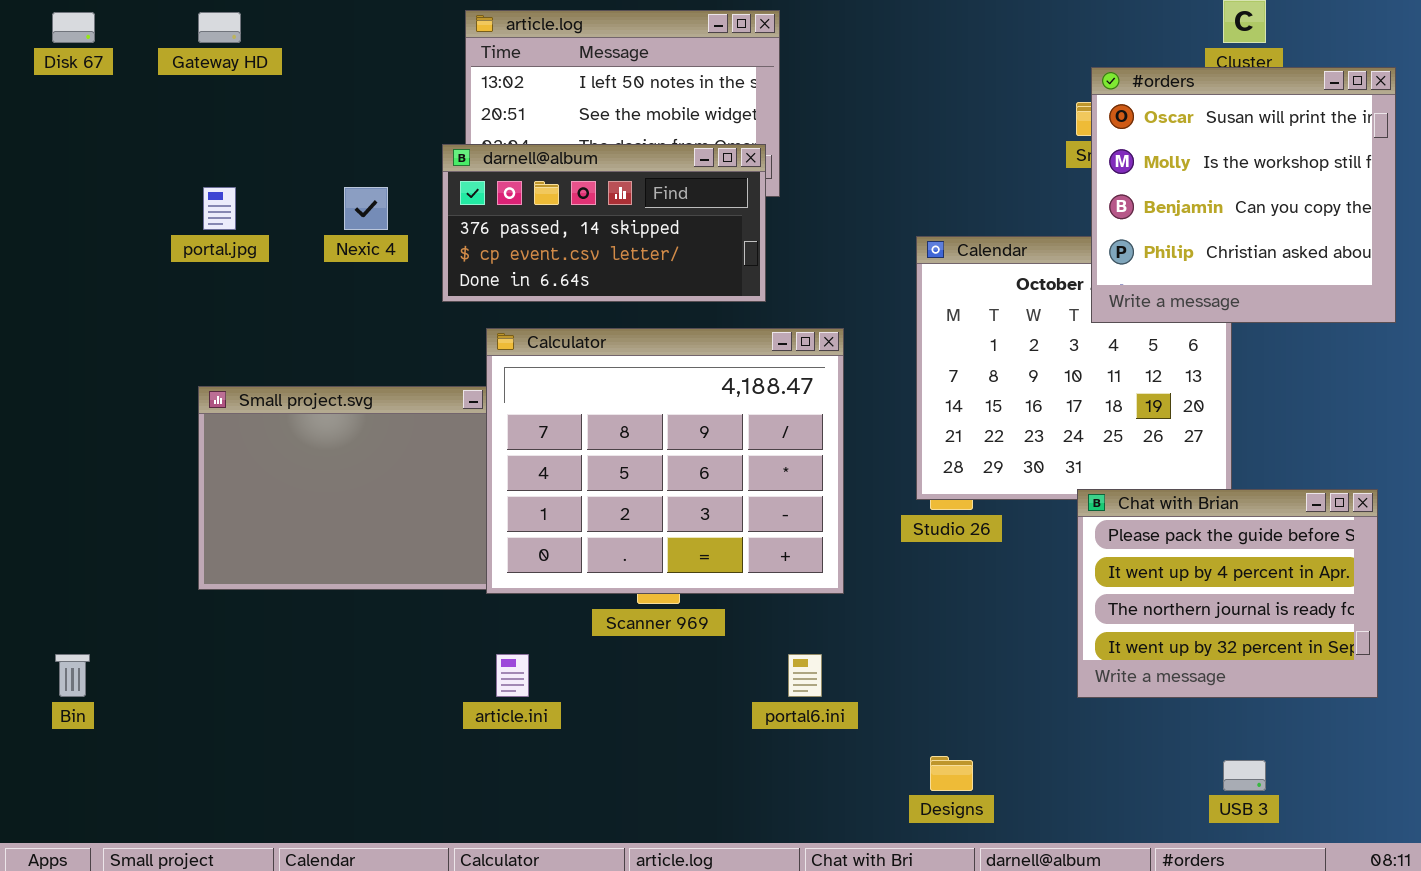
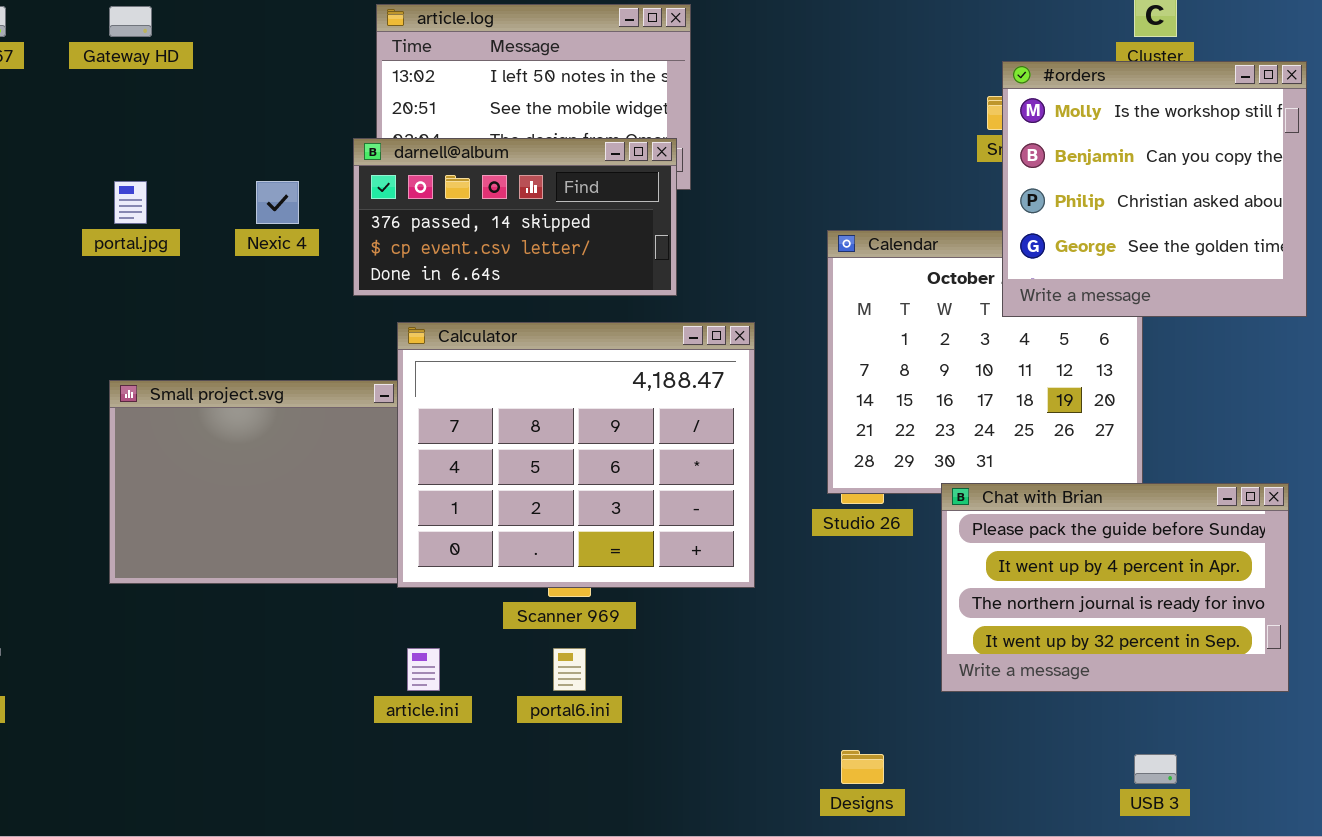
#orders: [1091,67,1396,323] -> [1002,61,1307,317], scrolled down 1 row
Chat with Brian: [1077,489,1378,698] -> [941,483,1289,692], resized
portal6.ini: [788,654,822,697] -> [553,648,586,691], moved

